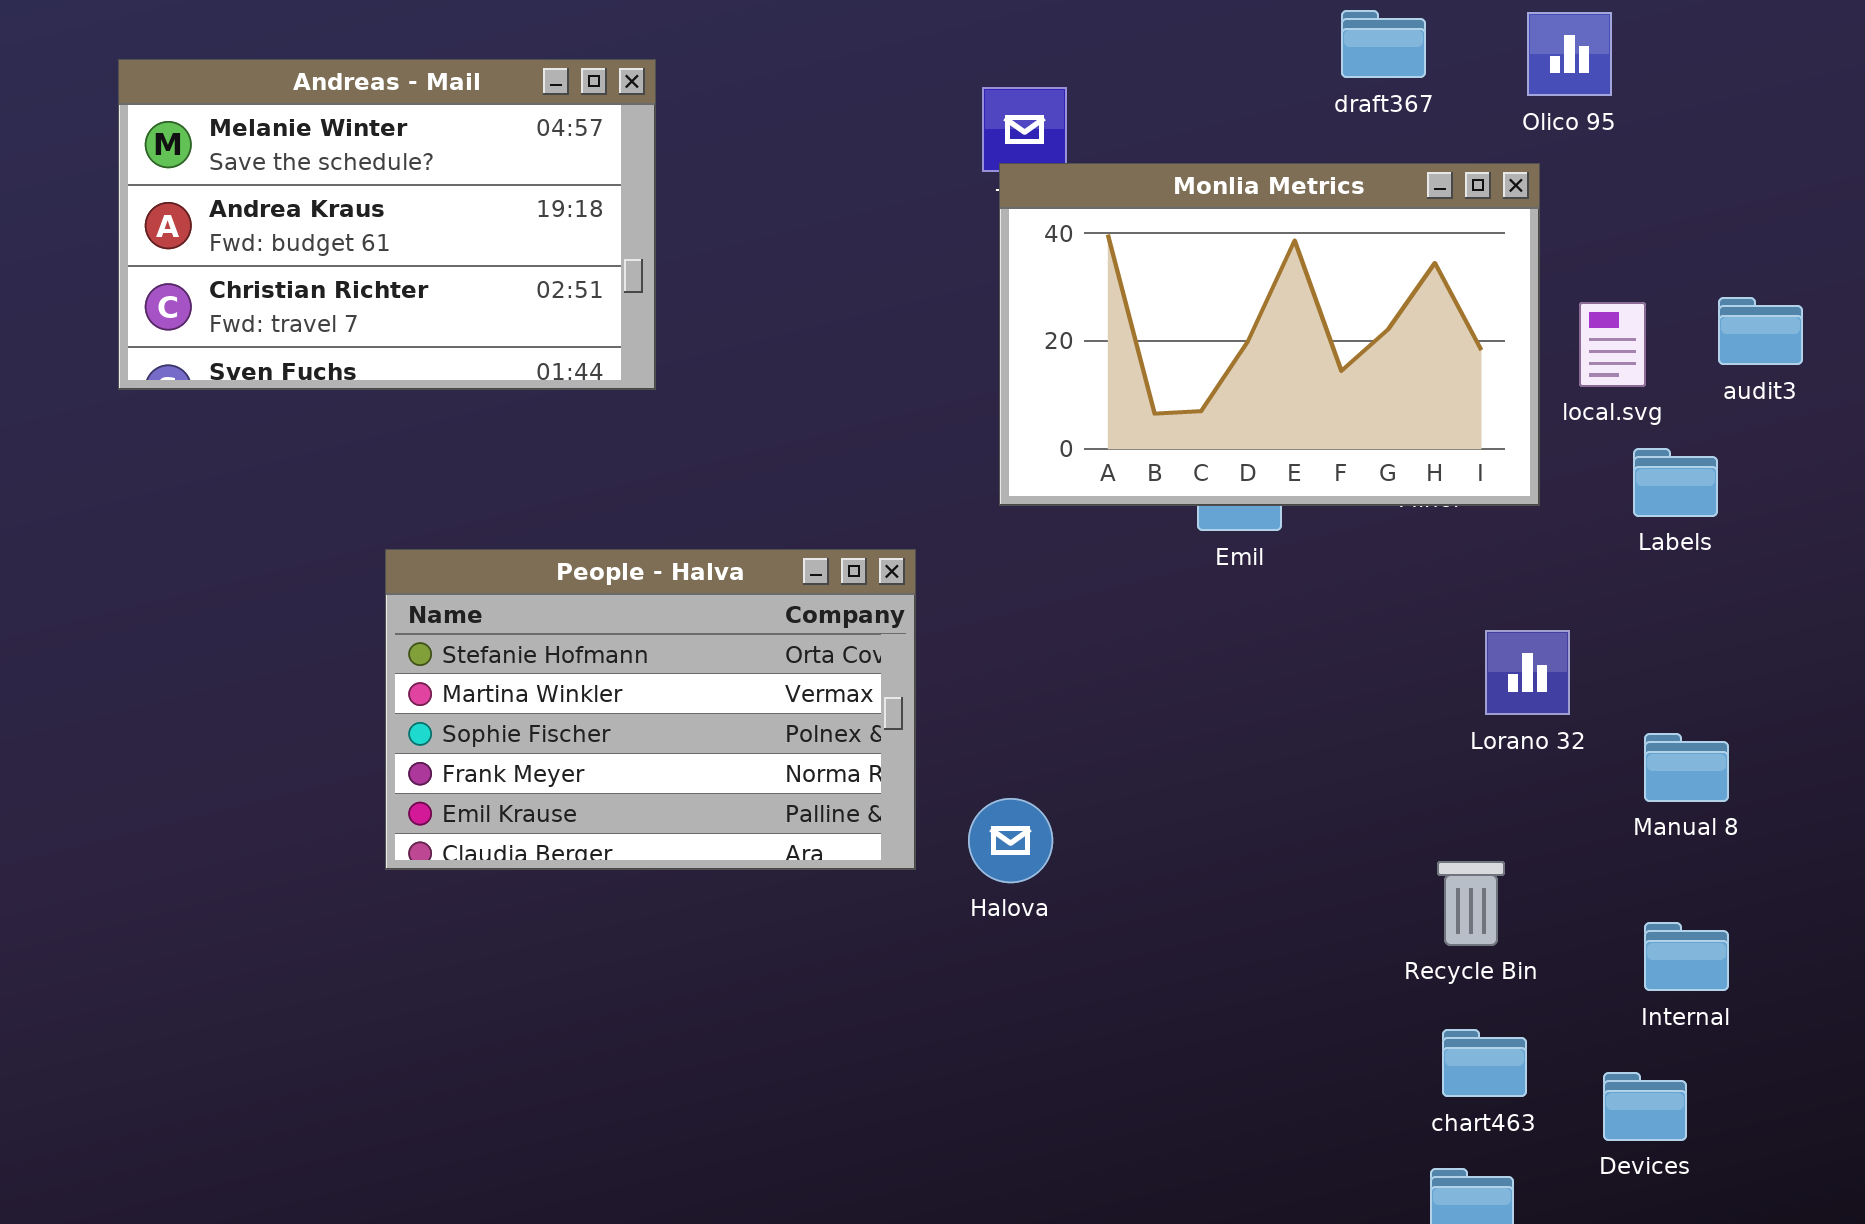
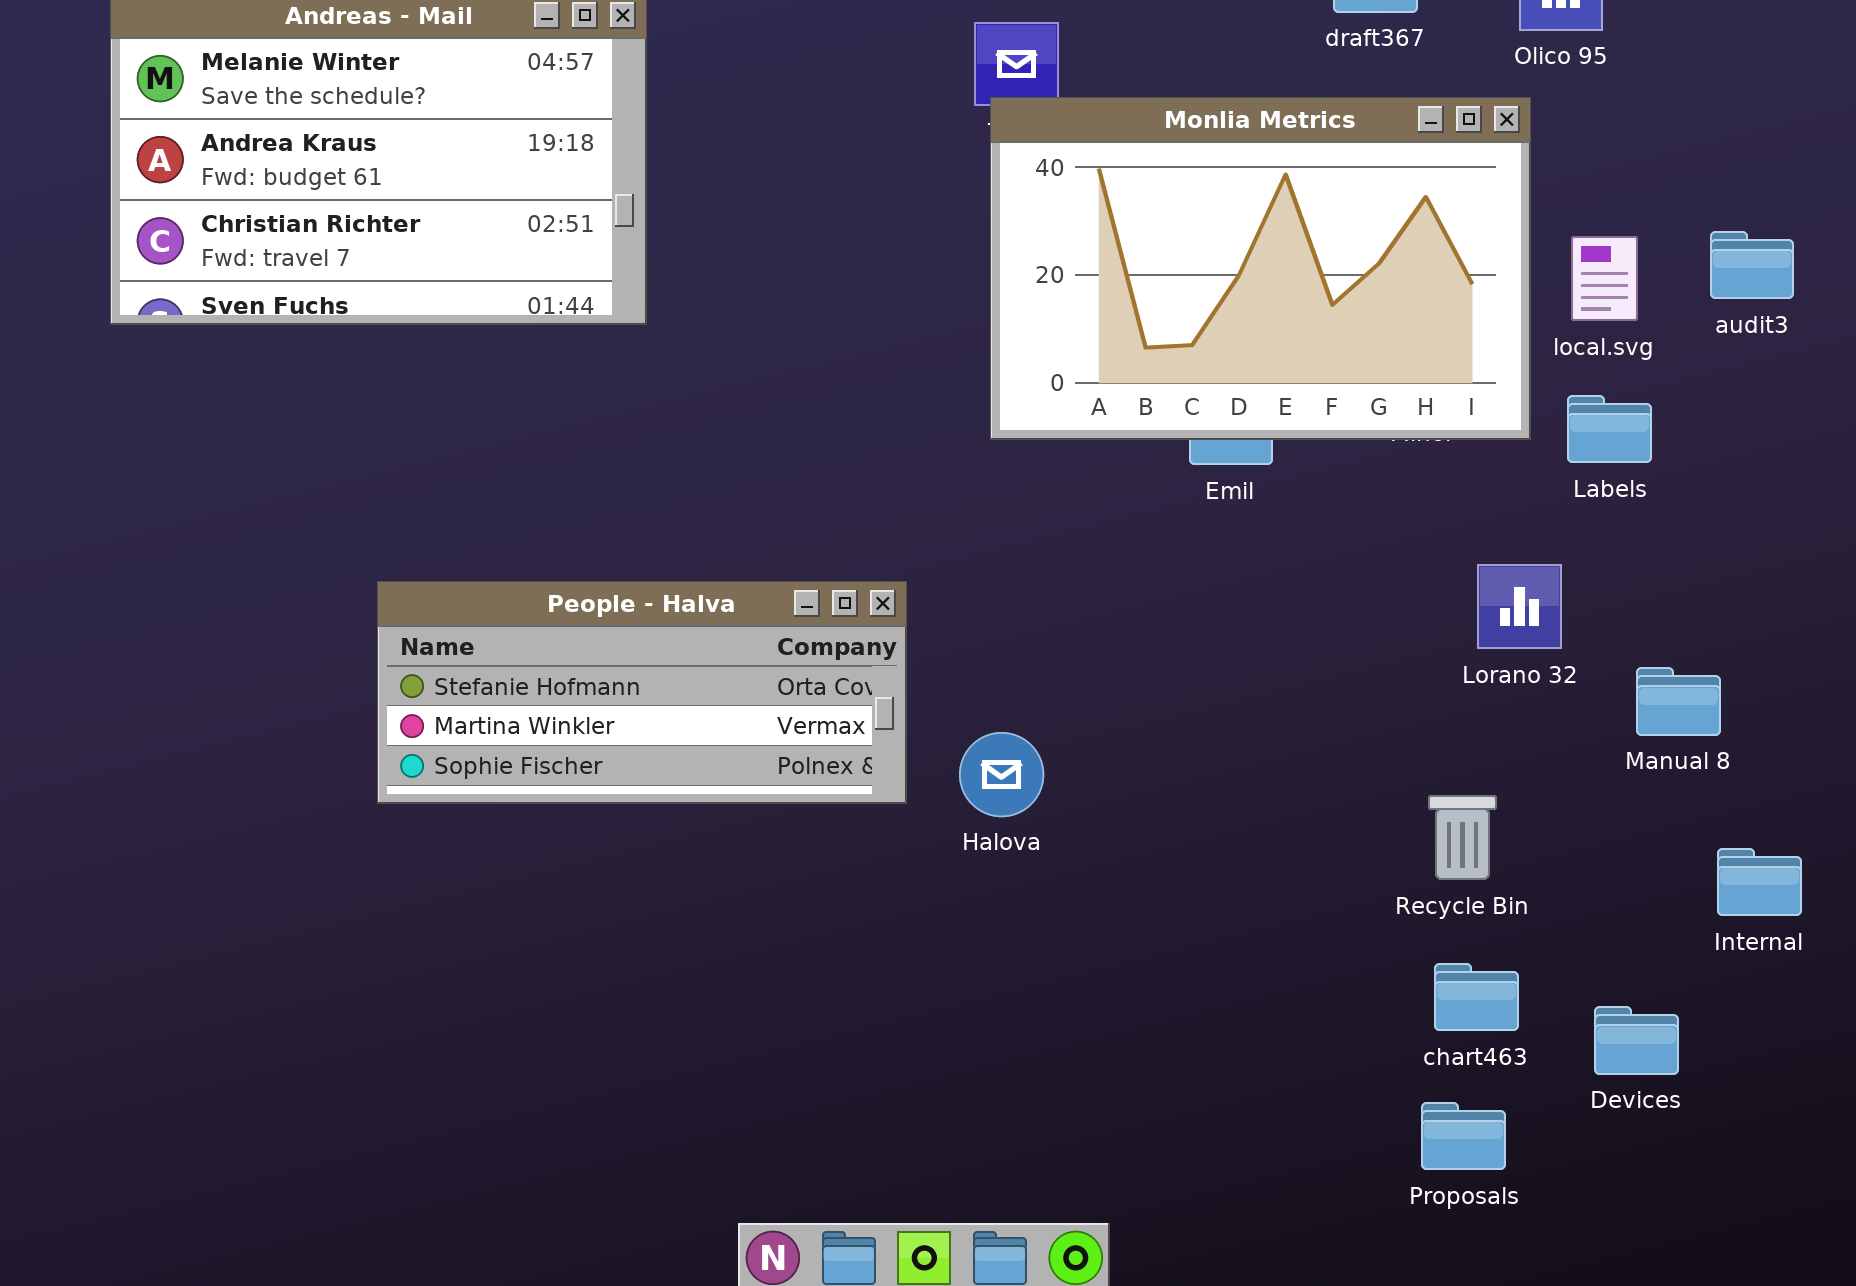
Labels: [1633,448,1718,517] -> [1567,395,1652,463], moved
People - Halva: [385,549,916,870] -> [377,581,907,804], resized
Internal: [1644,922,1729,991] -> [1717,848,1802,916], moved

